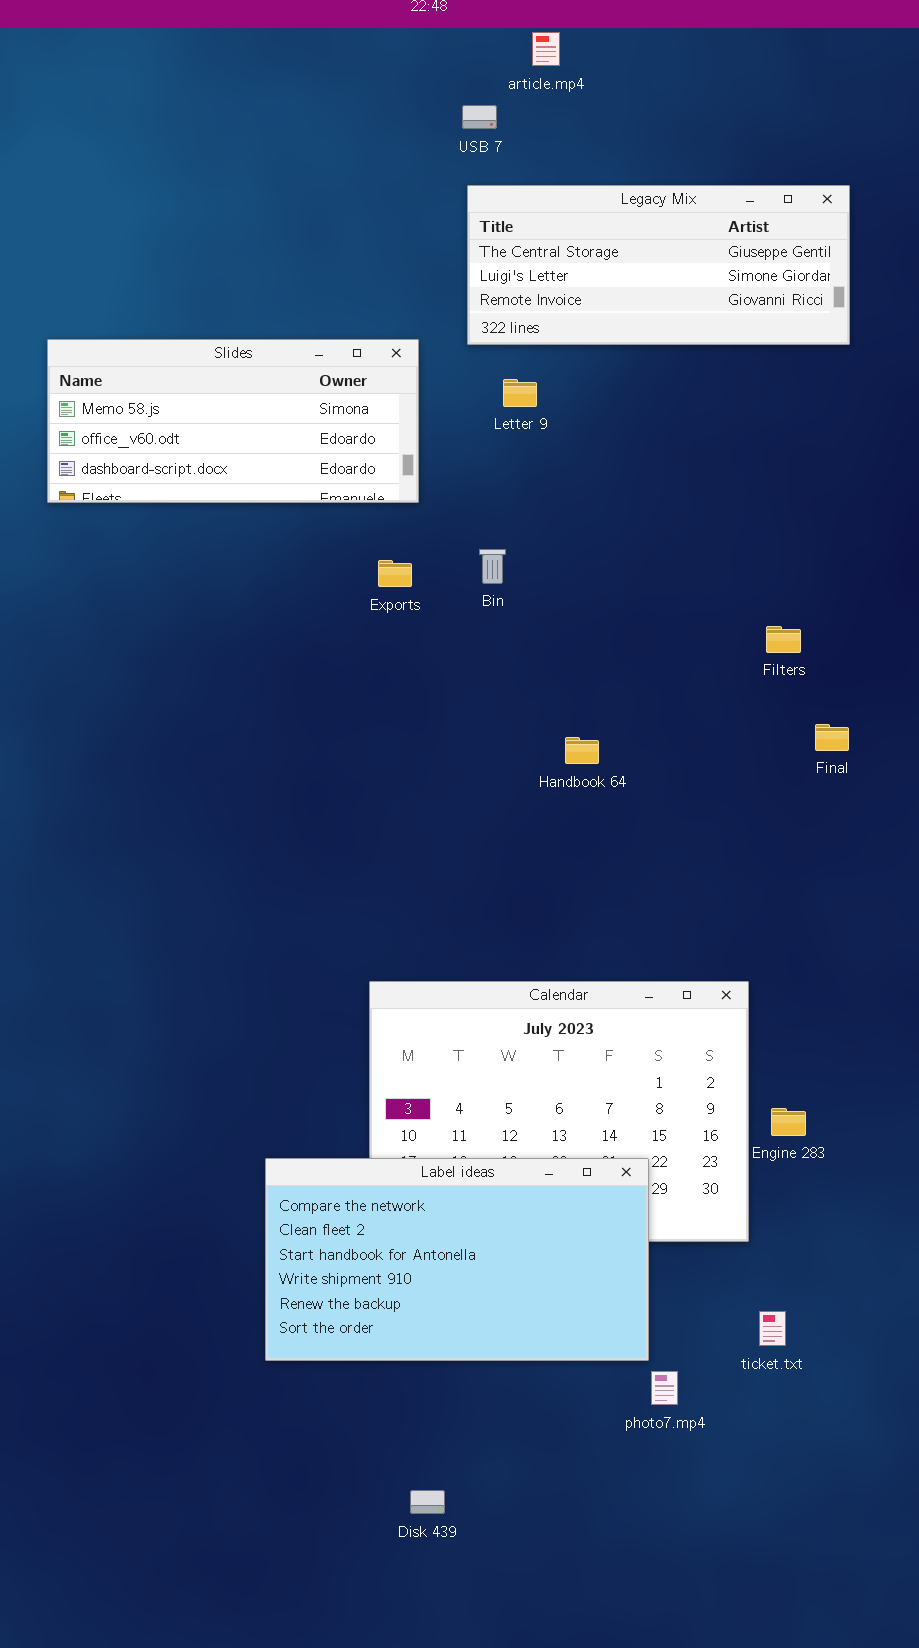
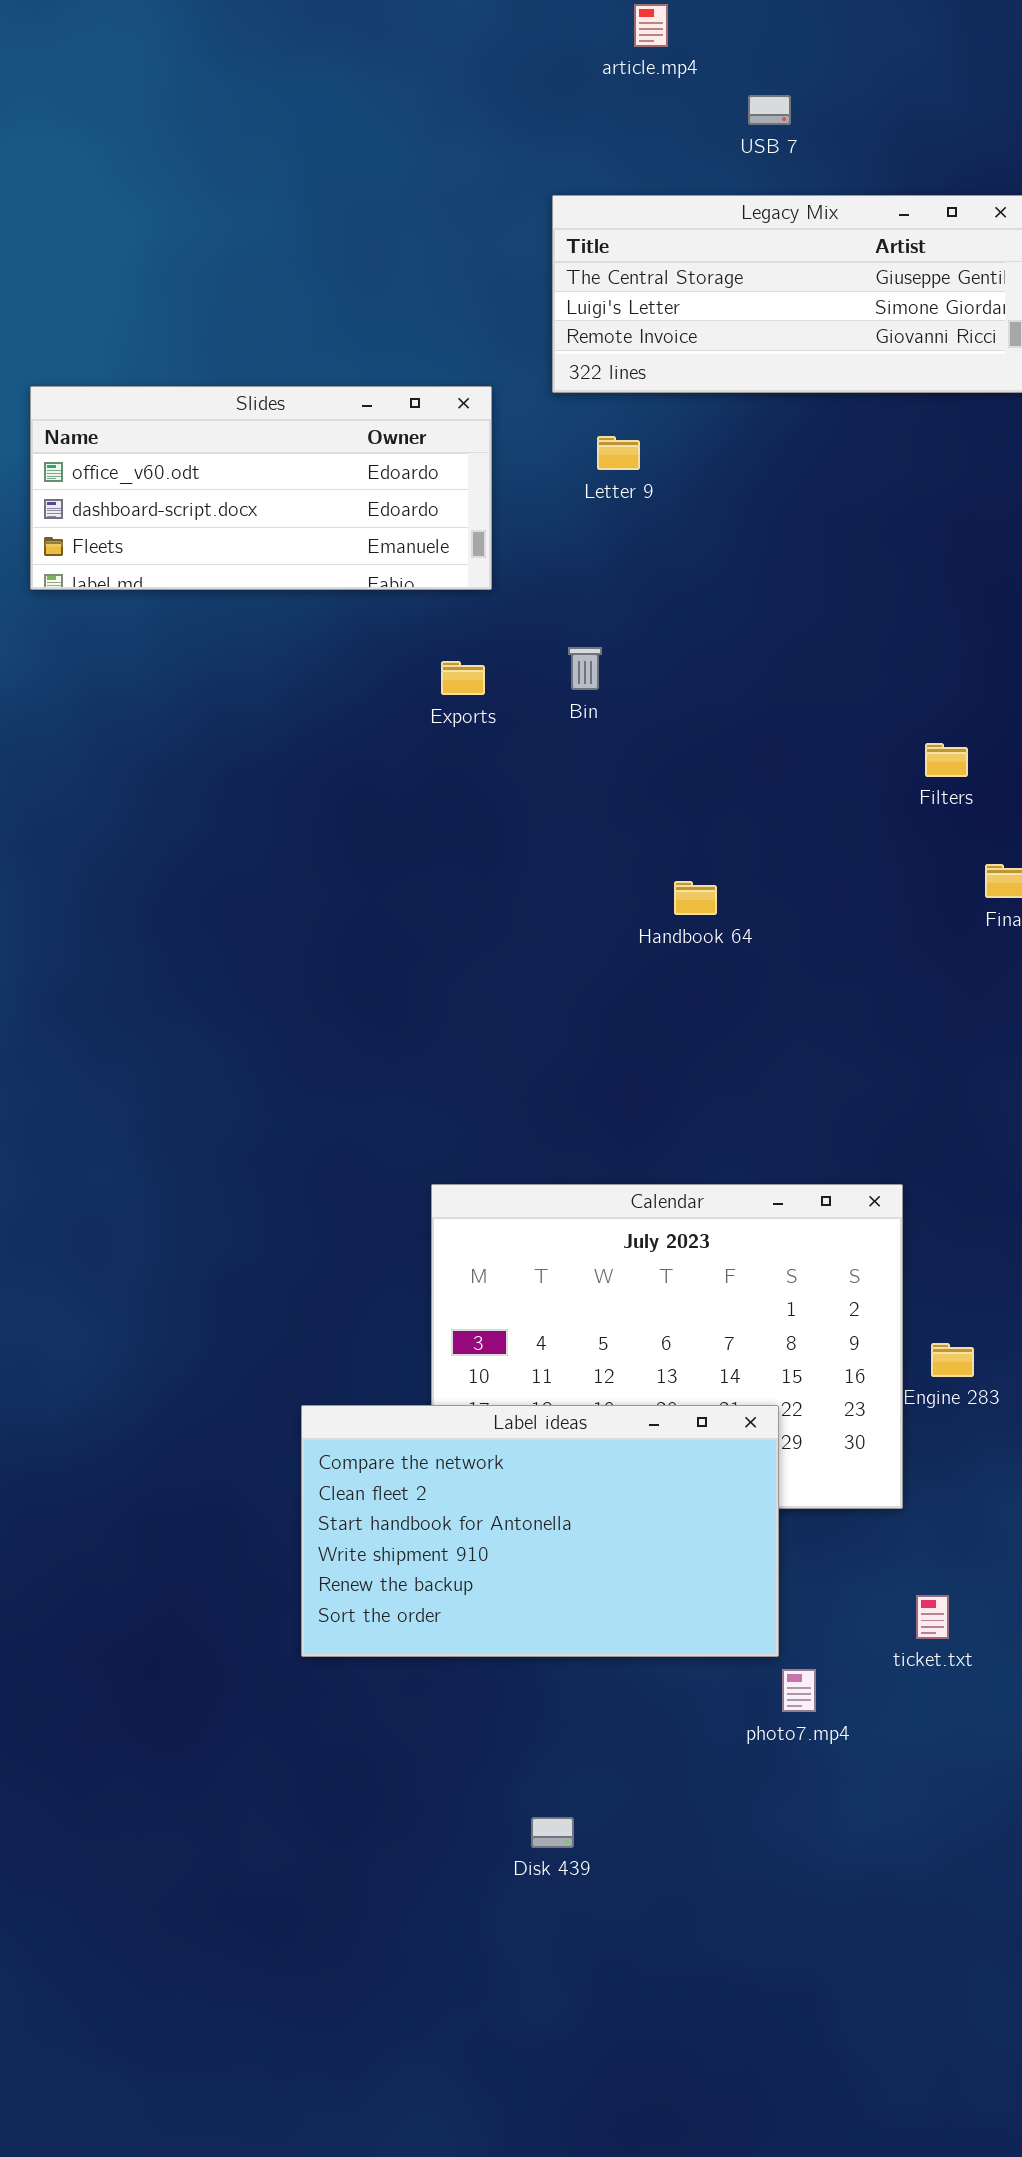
USB 7: [462,105,497,129] -> [748,95,791,125], moved
Slides: [47,339,419,503] -> [30,386,492,590], scrolled down 1 row
Disk 439: [410,1490,445,1514] -> [531,1817,574,1848], moved

